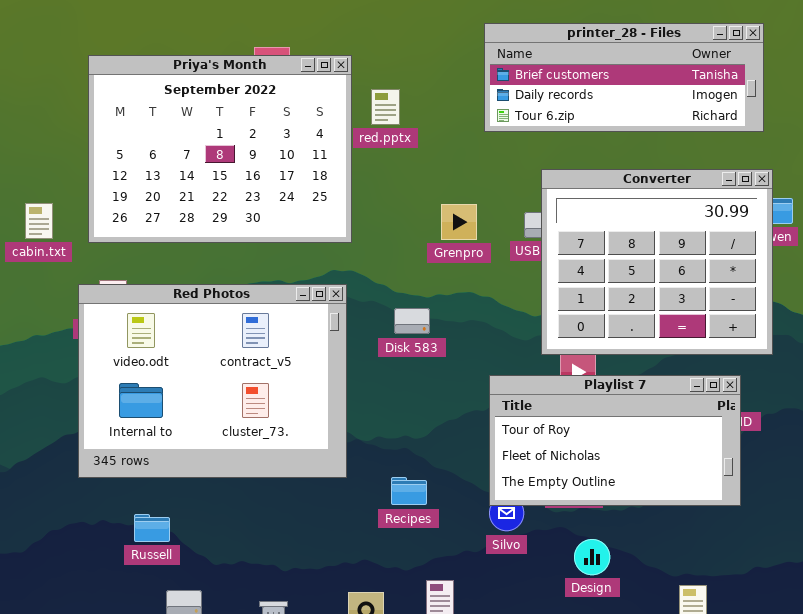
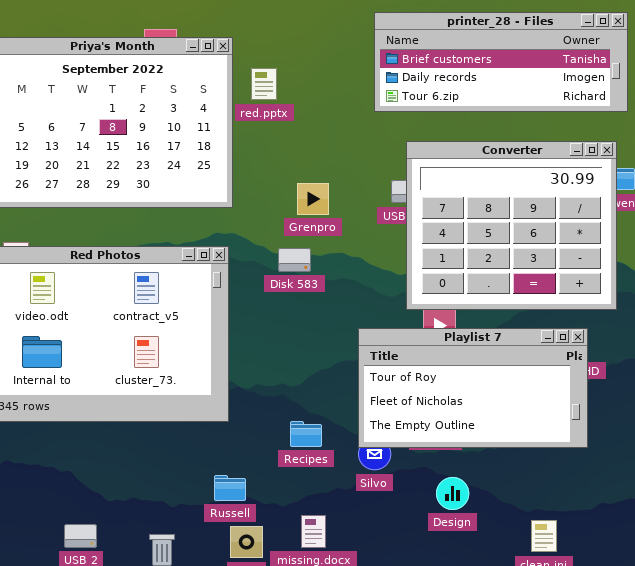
printer_28 - Files: [484,23,764,132] -> [374,12,628,112], moved
Grenpro: [441,204,477,240] -> [297,183,329,215], moved
Disk 583: [394,308,430,334] -> [278,248,311,272], moved
Recipes: [391,477,427,505] -> [290,421,322,447], moved
Russell: [134,514,170,542] -> [214,475,246,501], moved

